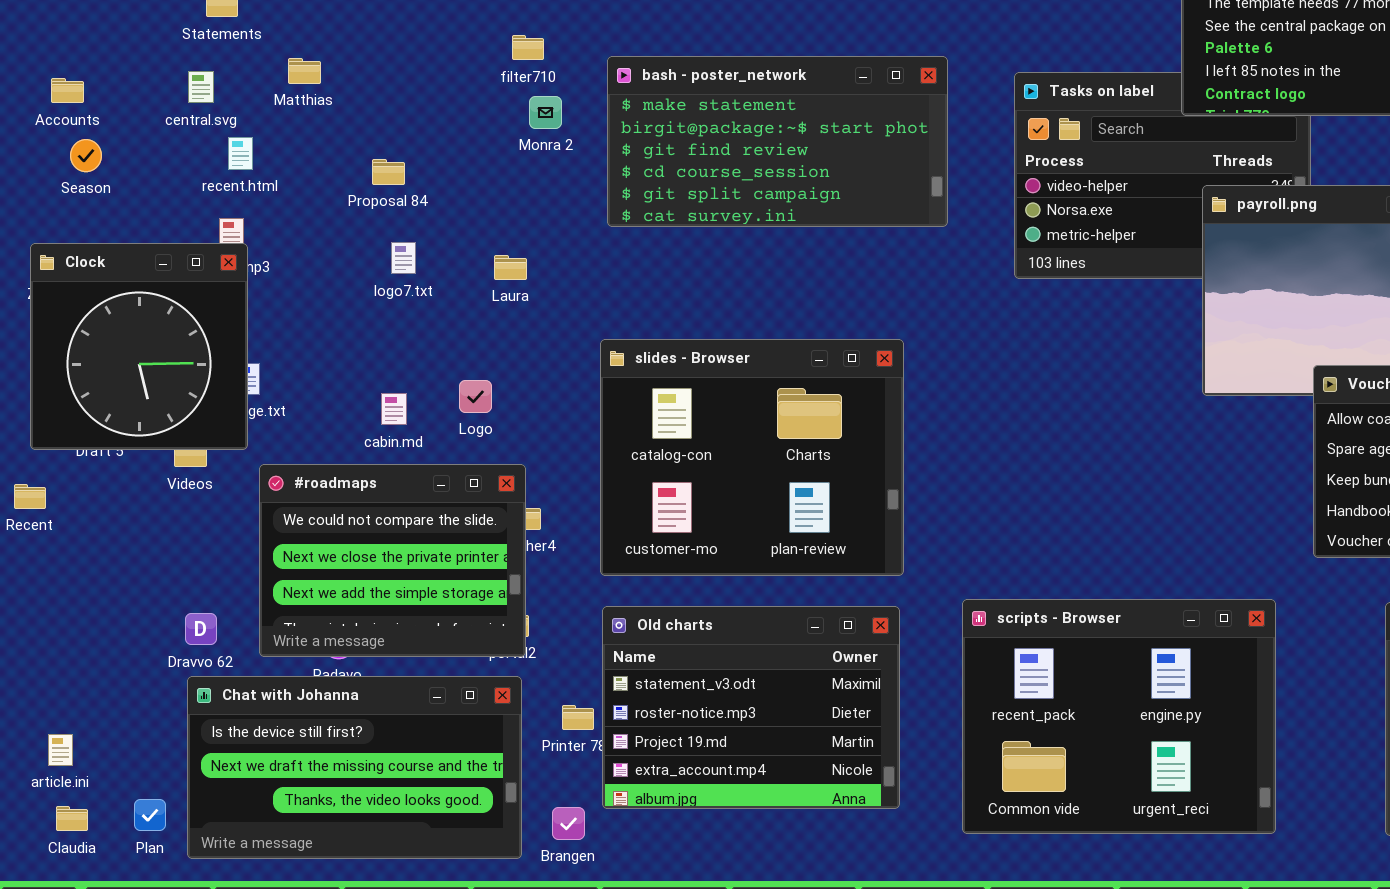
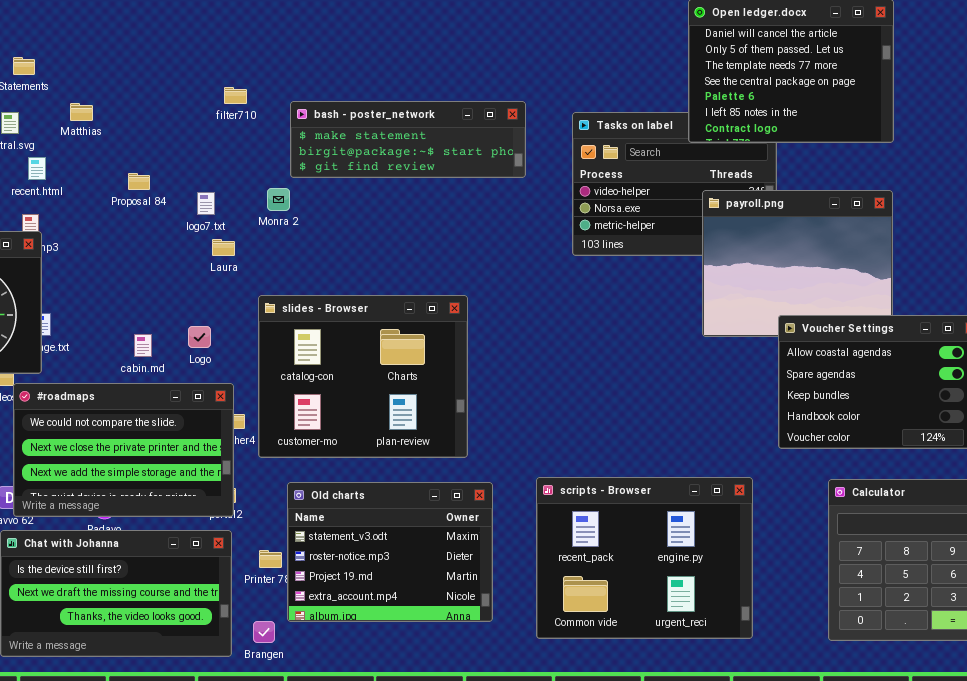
bash - poster_network: [607,56,948,227] -> [290,101,526,178], resized
Monra 2: [529,96,562,129] -> [267,188,290,211], moved
logo7.txt: [391,242,416,274] -> [197,192,215,215], moved
slides - Browser: [600,339,904,576] -> [258,295,468,458], moved
#roadmaps: [259,464,526,657] -> [13,383,234,517], resized

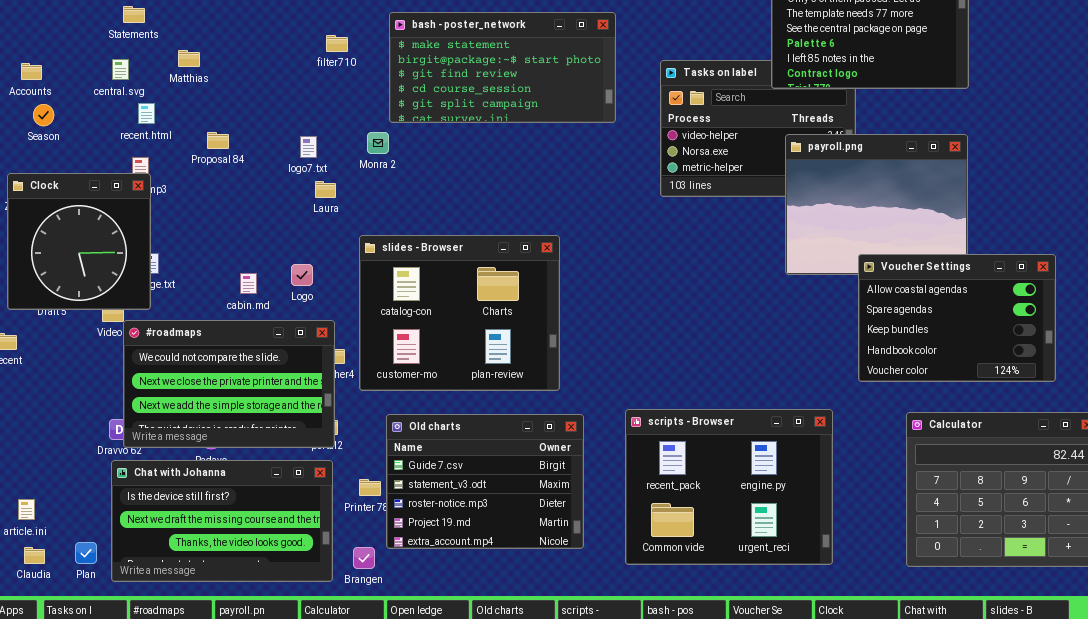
bash - poster_network: [290,101,526,178] -> [389,12,616,123], resized
Proposal 84: [128,173,150,190] -> [207,132,229,149], moved
Old charts: [287,482,493,622] -> [386,414,584,549], scrolled up 1 row

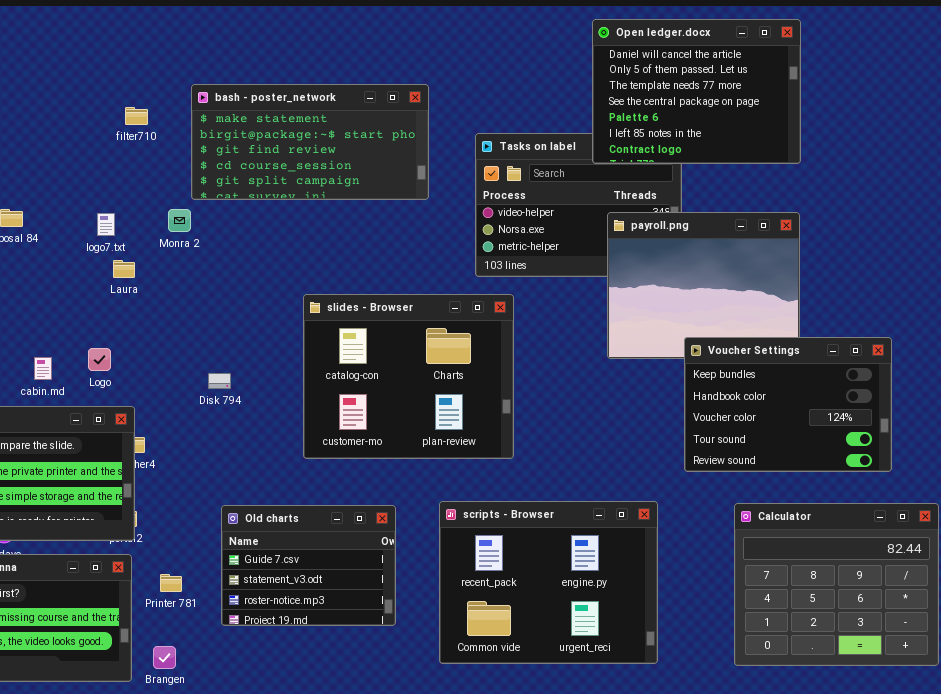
slides - Browser: [359,235,560,391] -> [303,294,514,459], moved
Voucher Settings: [858,254,1056,382] -> [684,337,892,472], scrolled down 2 rows
Old charts: [386,414,584,549] -> [221,505,396,626], resized

